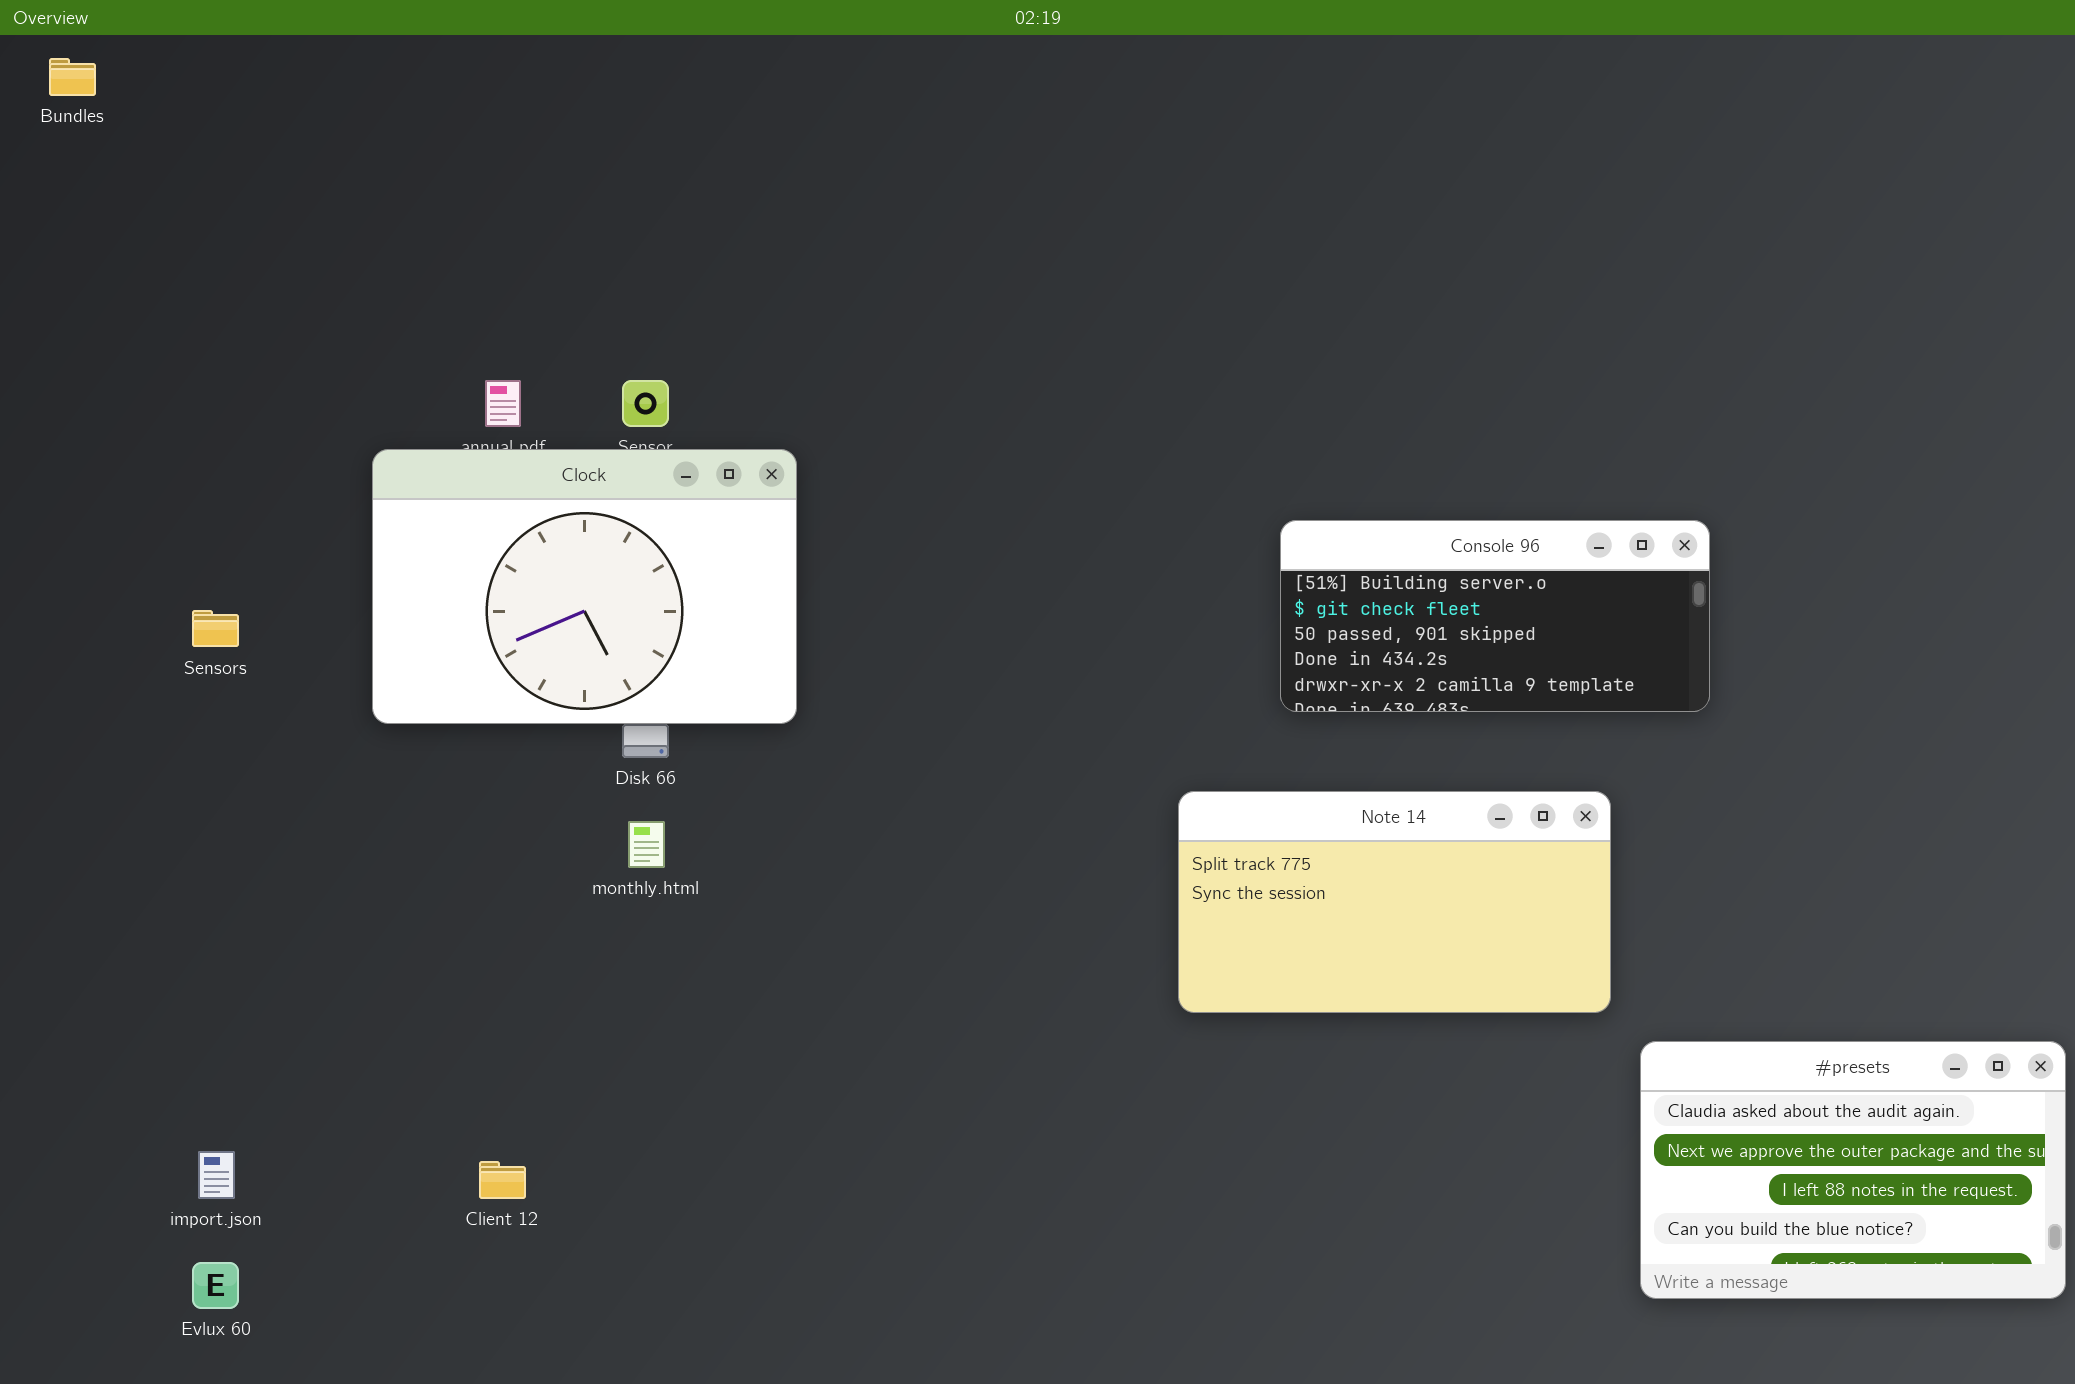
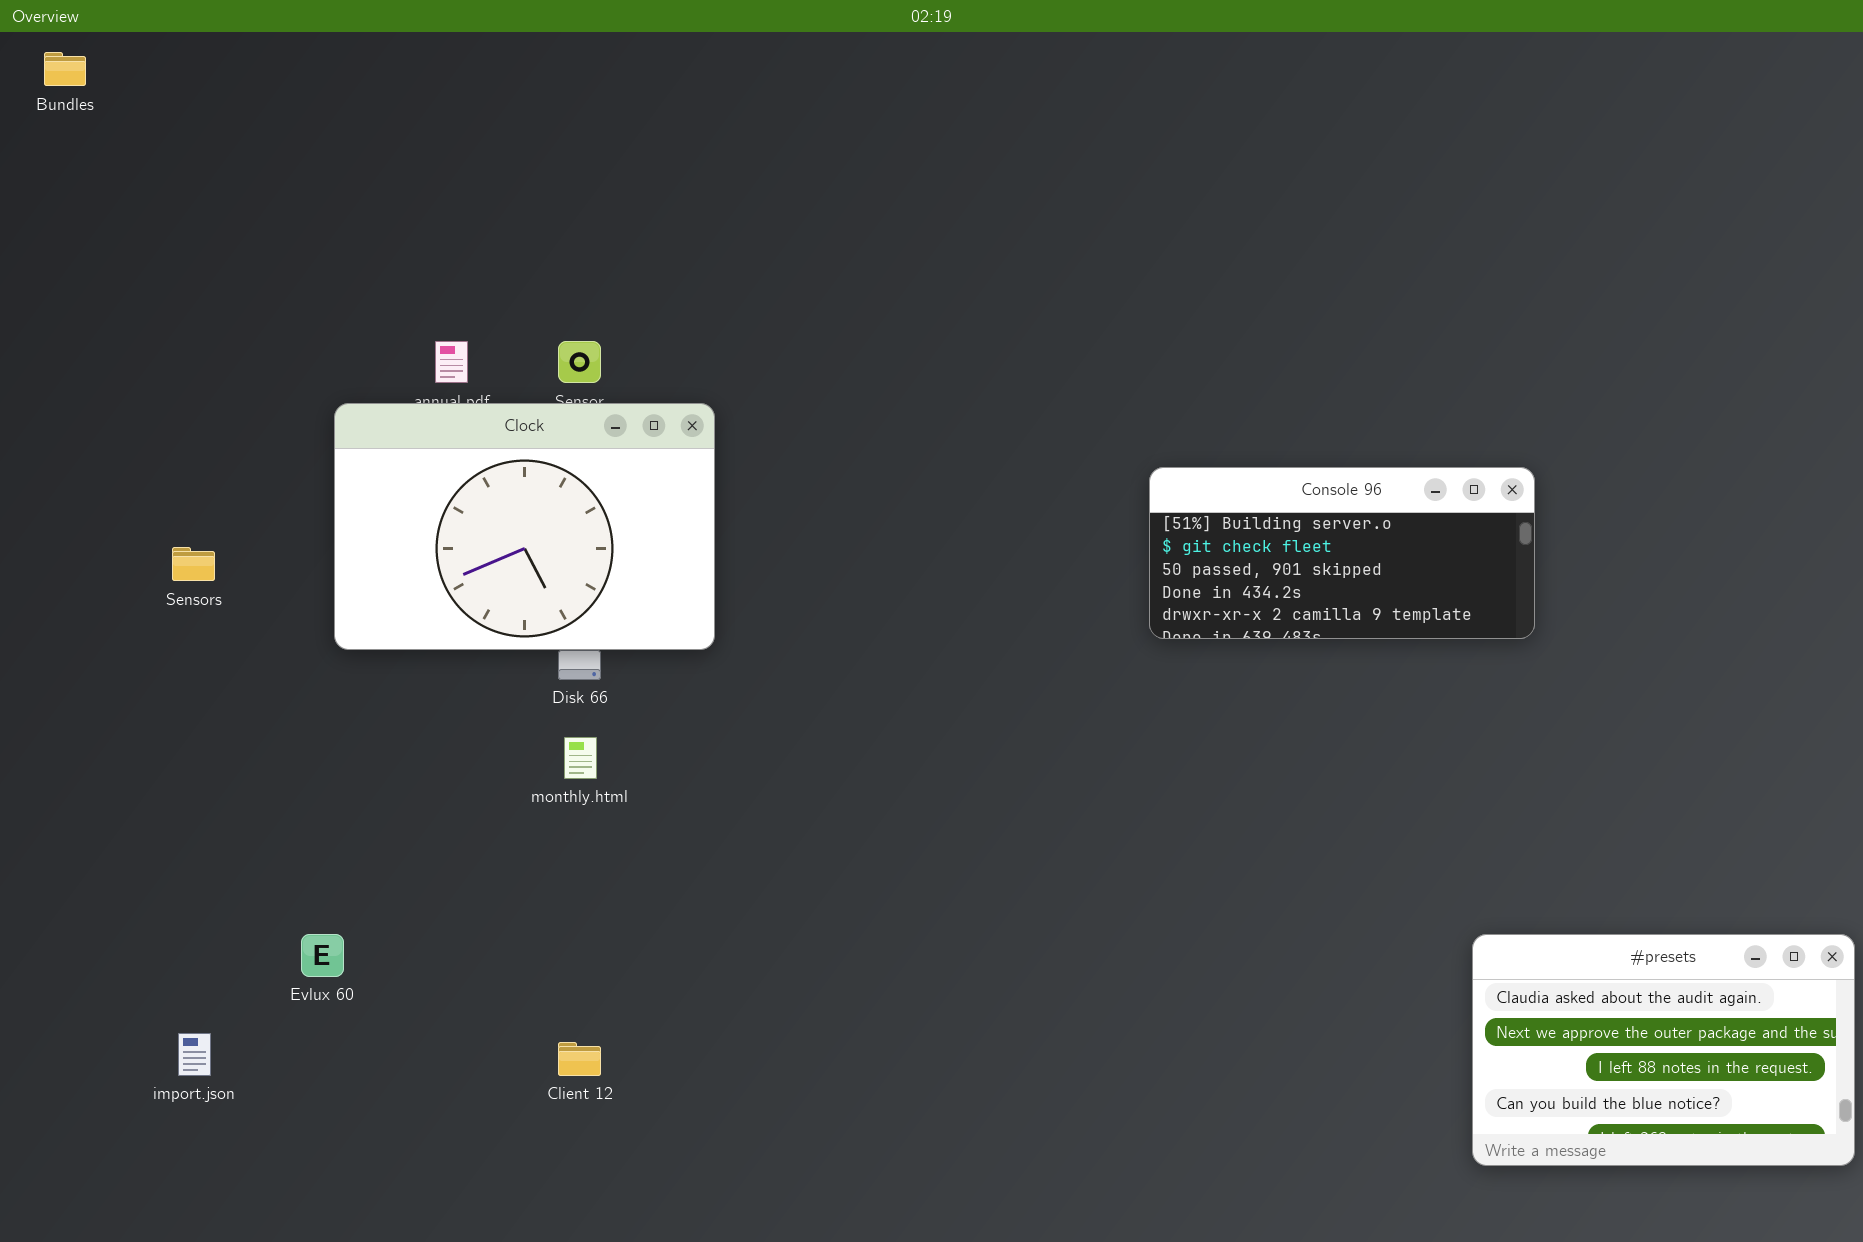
Note 14: [1178,791,1611,1013] -> none, closed
Client 12: [479,1161,526,1199] -> [558,1042,601,1076], moved
Evlux 60: [192,1262,239,1309] -> [301,934,344,977], moved

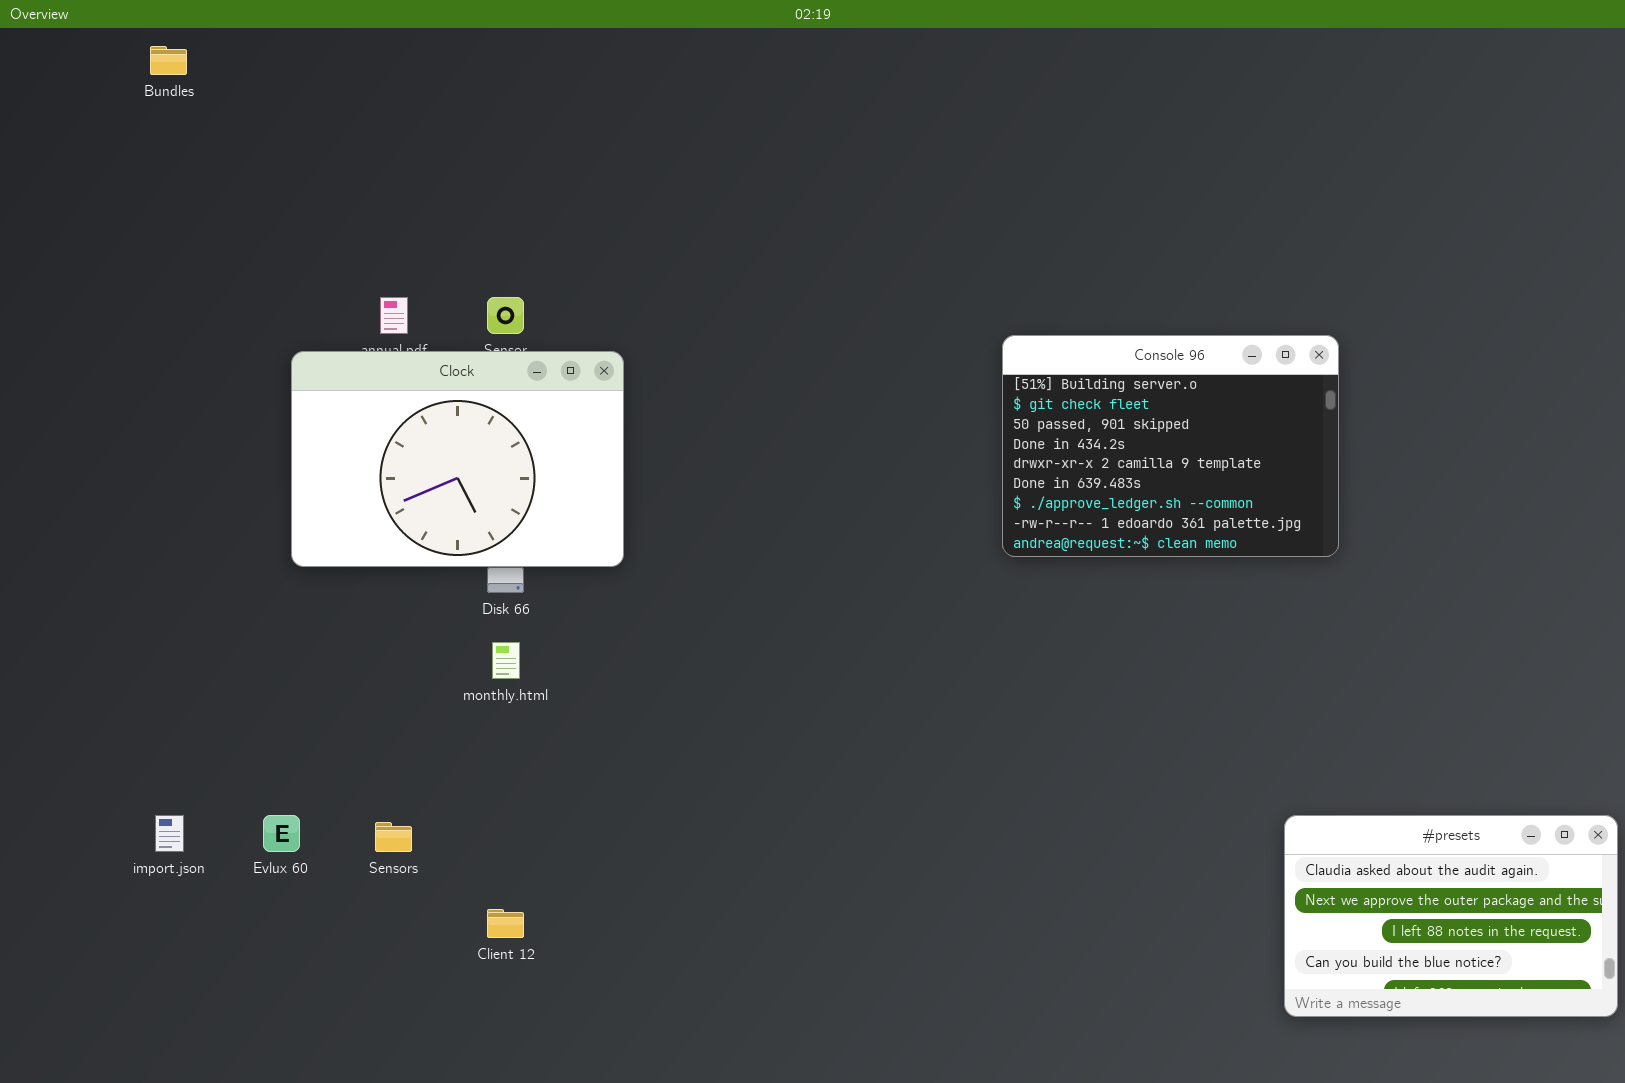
Bundles: [44,52,86,86] -> [150,46,187,75], moved
Console 96: [1149,467,1535,639] -> [1002,335,1339,557], resized
Sensors: [172,547,215,581] -> [375,822,412,852], moved
import.json: [178,1033,211,1076] -> [155,815,184,852], moved

